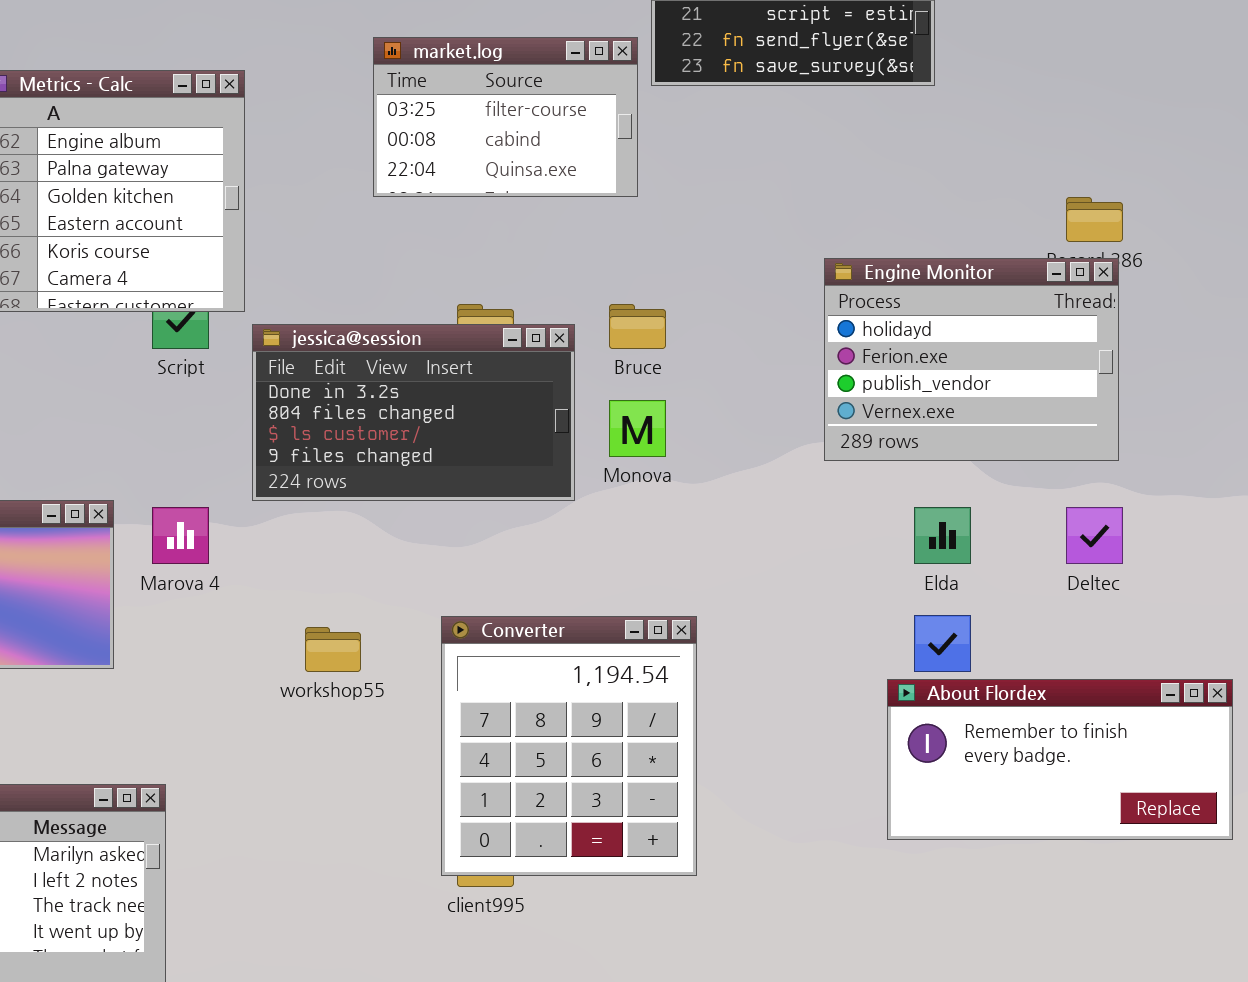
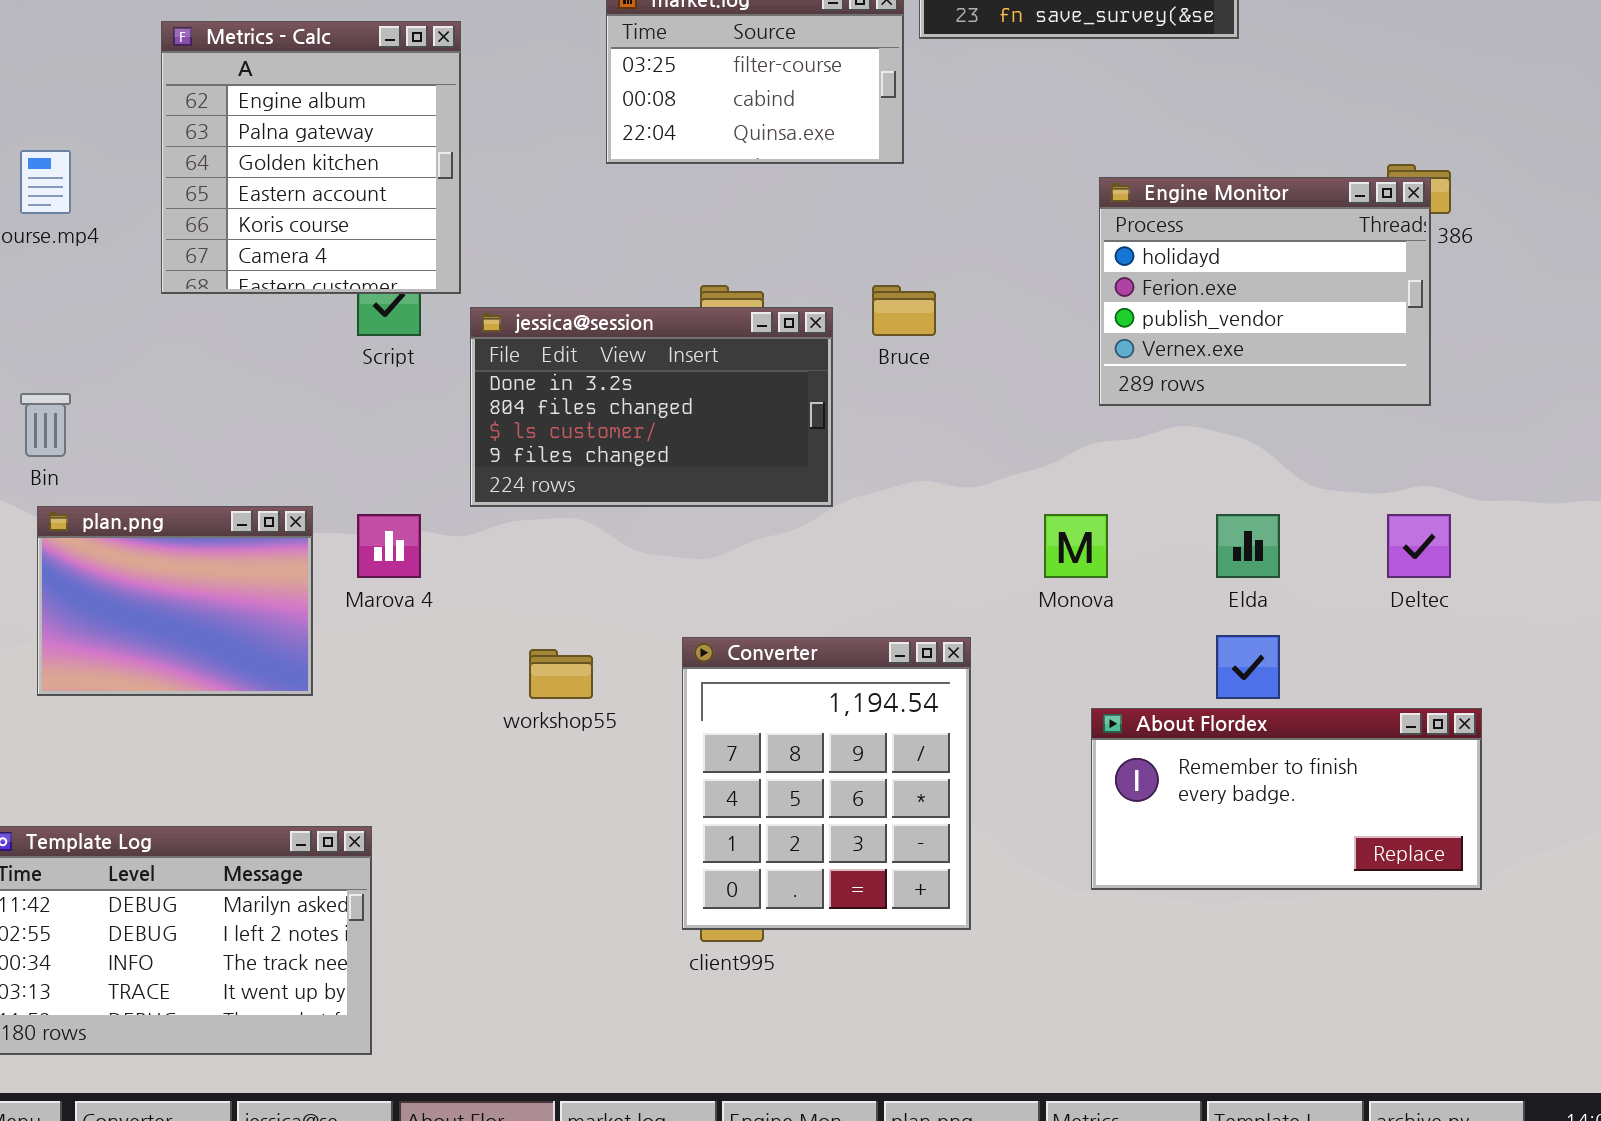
Engine Monitor: [824,258,1119,461] -> [1099,177,1431,406], moved
Monova: [609,400,666,457] -> [1044,514,1108,578], moved
About Flordex: [887,679,1233,840] -> [1091,708,1482,890], moved

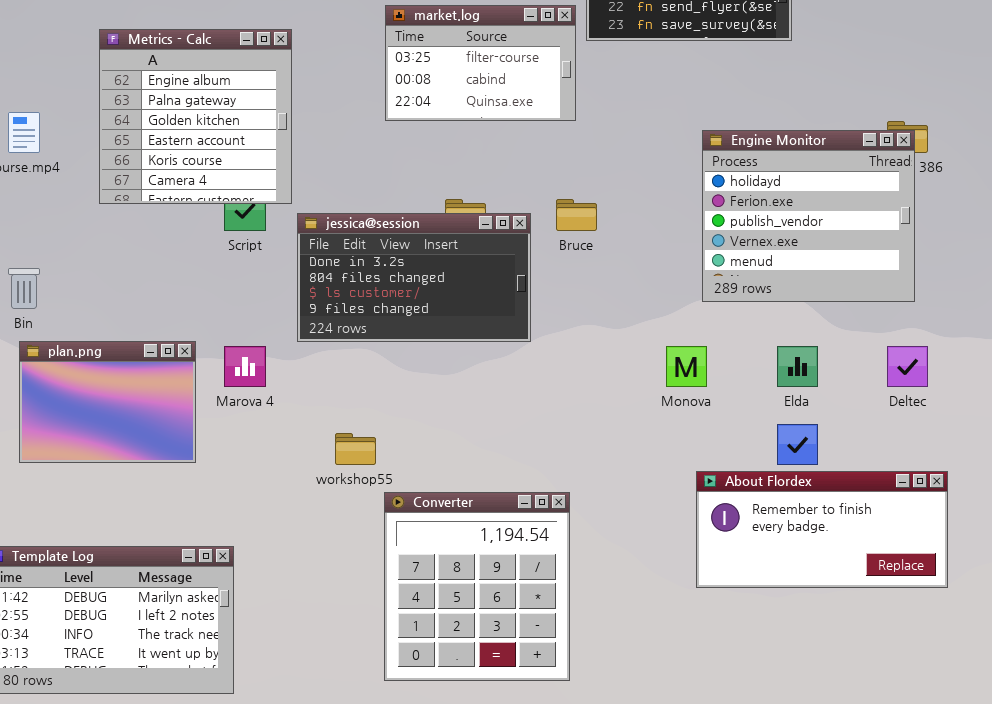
Engine Monitor: [1099,177,1431,406] -> [702,130,915,302], resized
Converter: [682,637,971,930] -> [384,492,570,681], moved

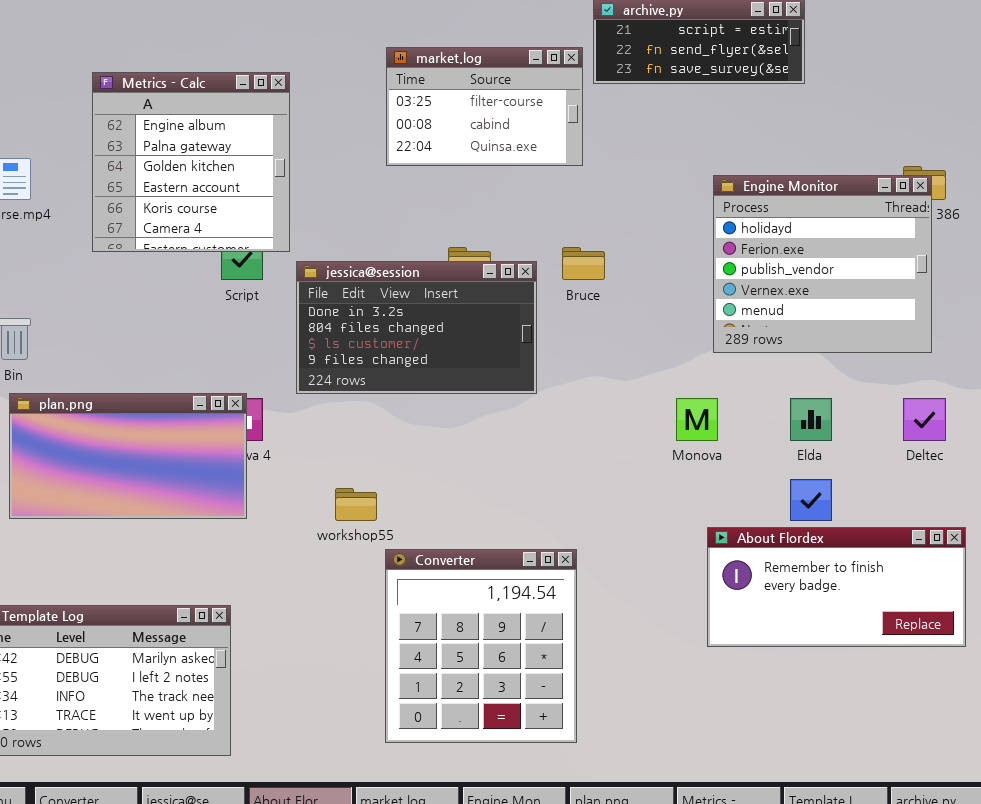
plan.png: [19,341,196,463] -> [9,393,247,519], resized

